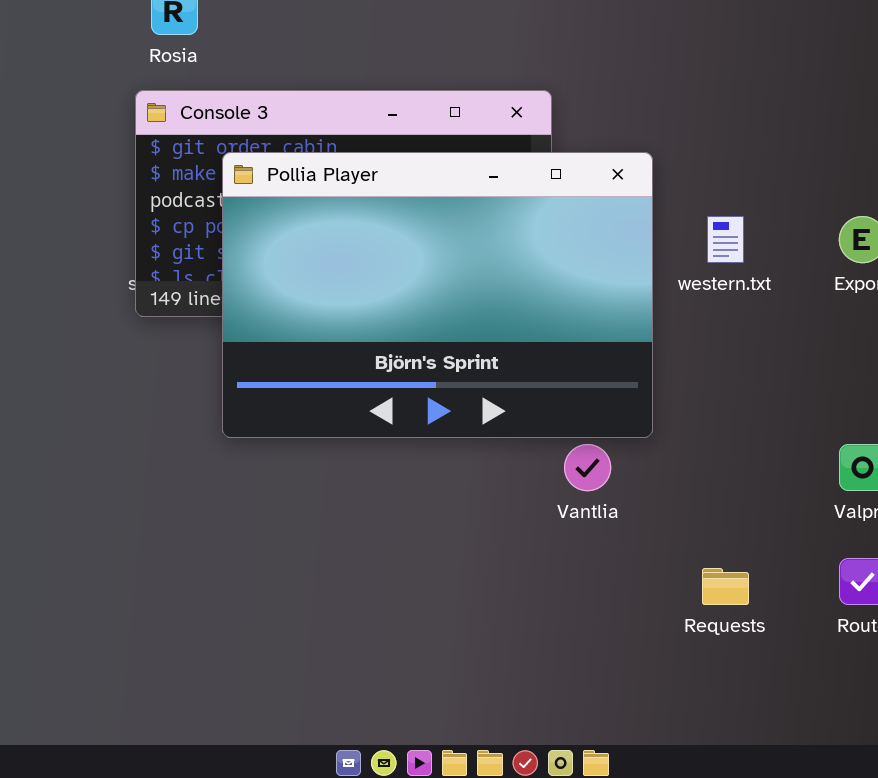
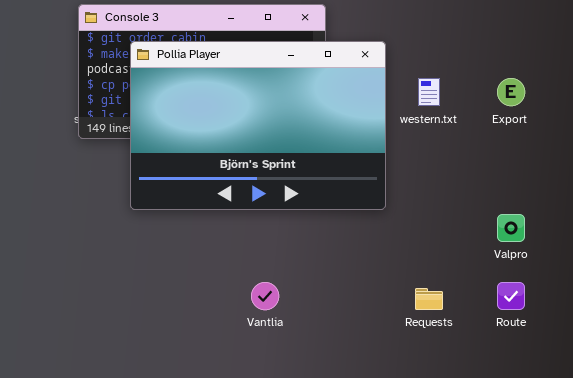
Vantlia: [564,444,611,491] -> [251,282,279,310], moved

